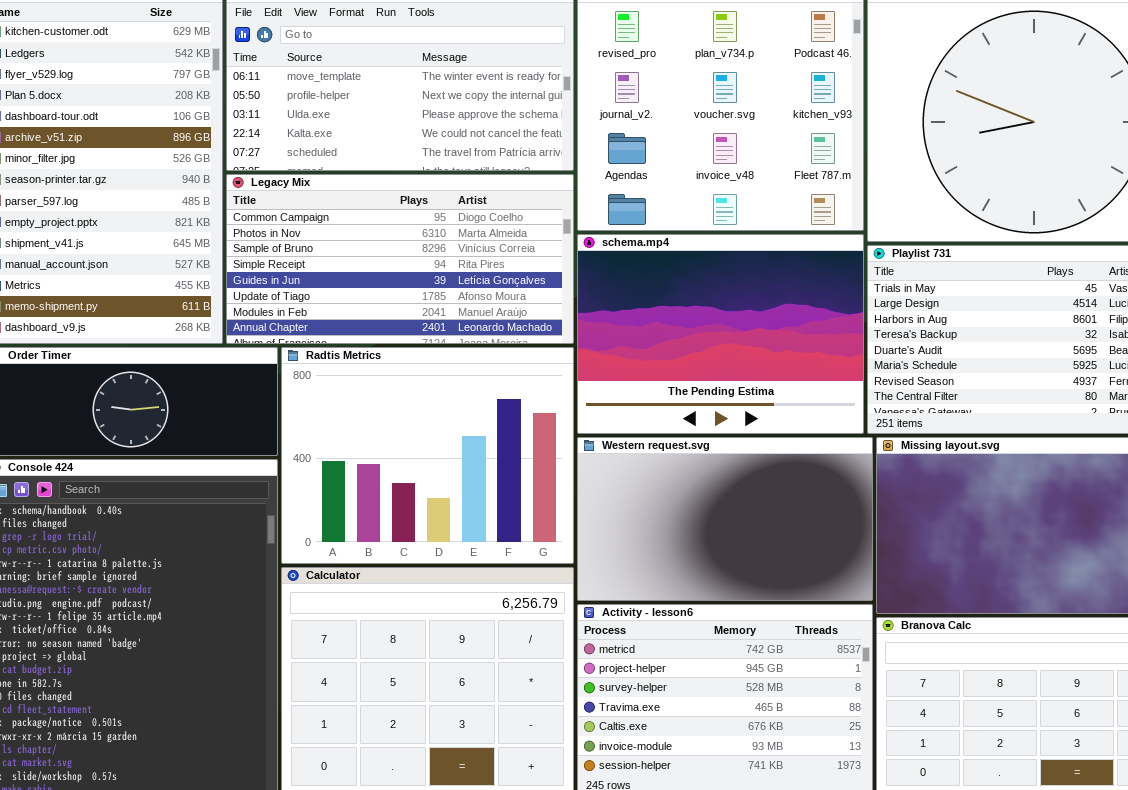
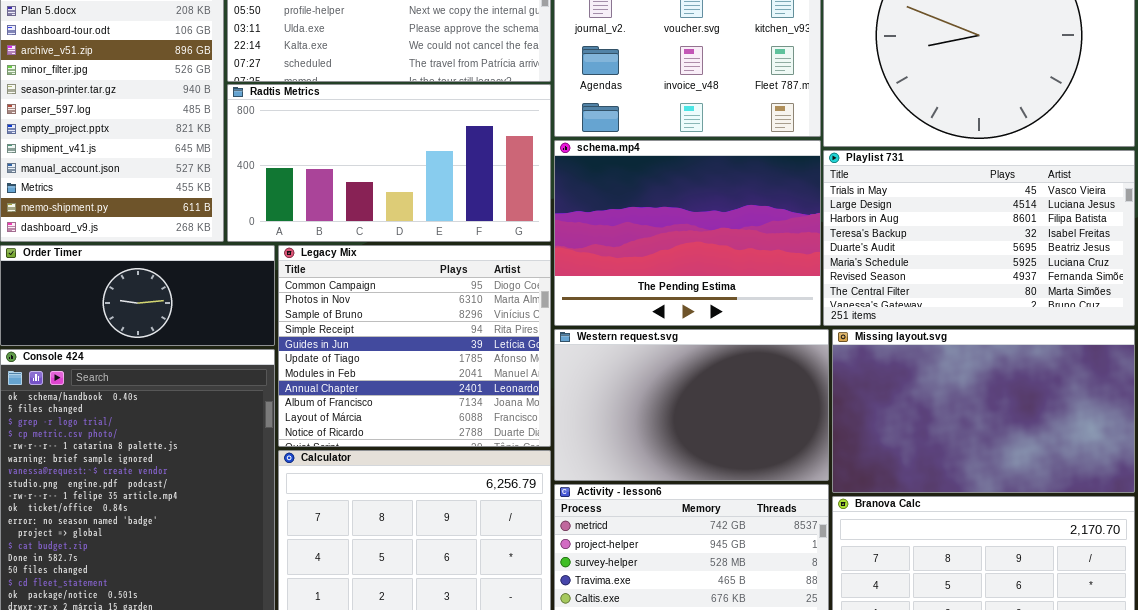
Legacy Mix: [226,174,574,344] -> [278,245,551,447], moved, resized
Radtis Metrics: [281,347,574,564] -> [227,84,551,242], moved, resized

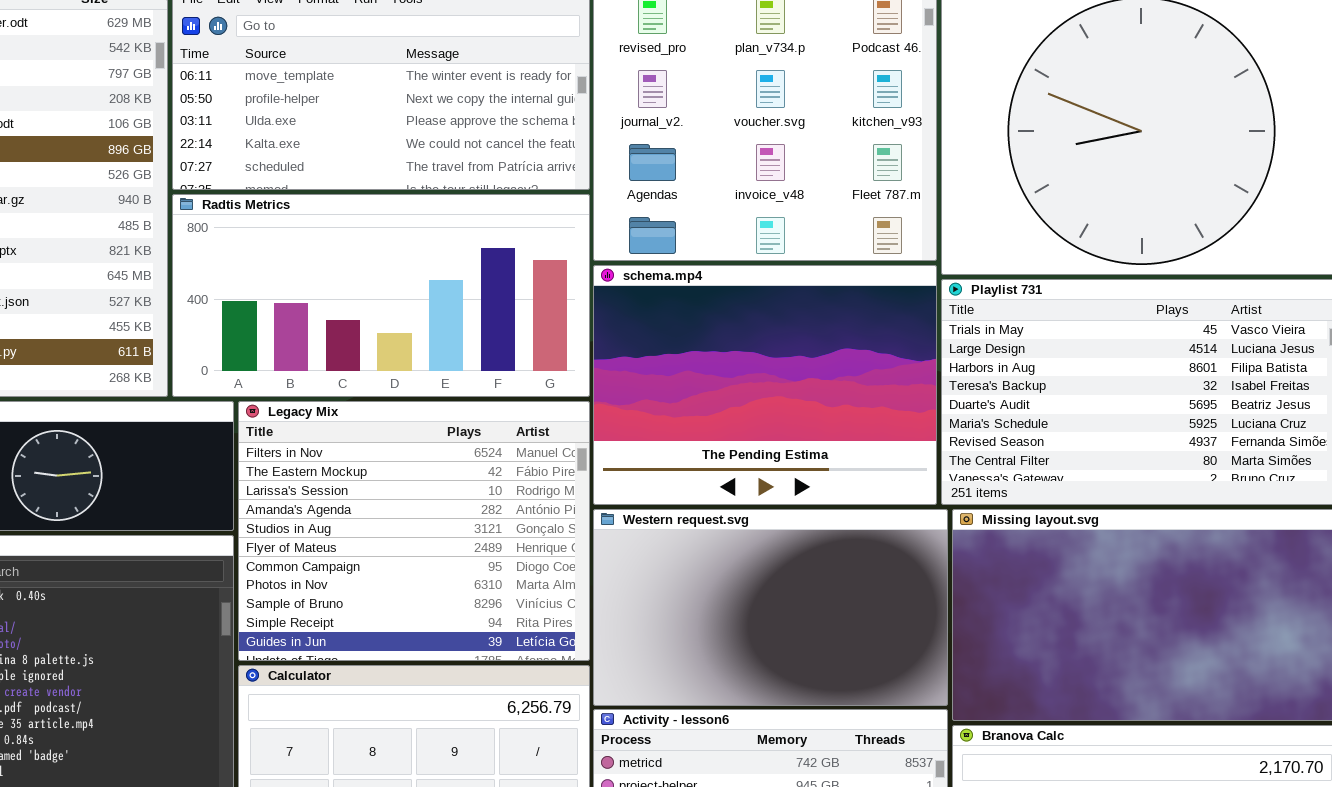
Legacy Mix: [278,245,551,447] -> [238,401,590,661], scrolled up 6 rows

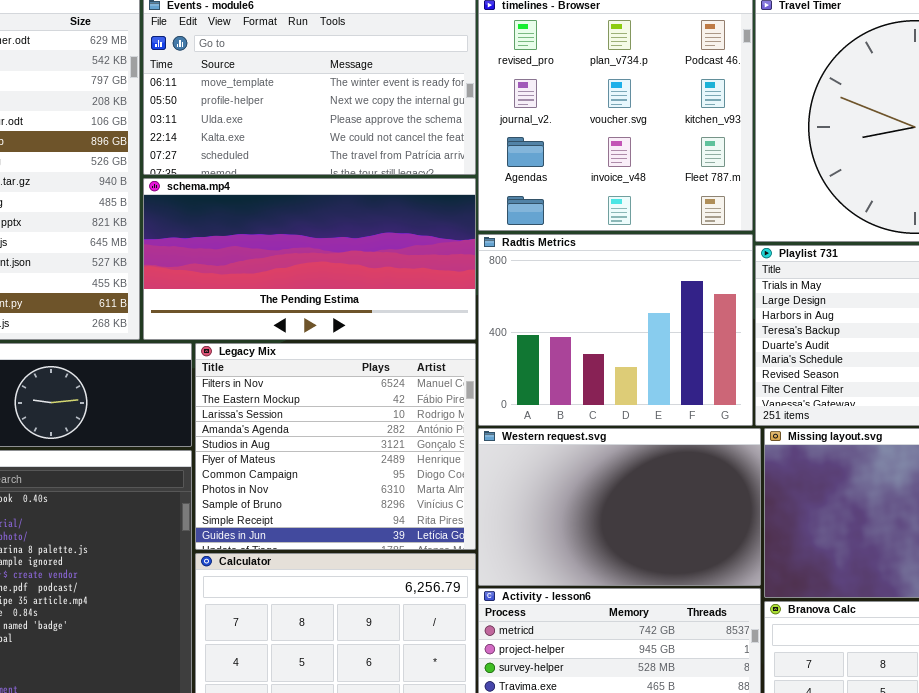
Radtis Metrics: [172,194,590,397] -> [478,234,753,426], moved, resized
schema.mp4: [593,265,937,505] -> [143,178,476,340], moved, resized

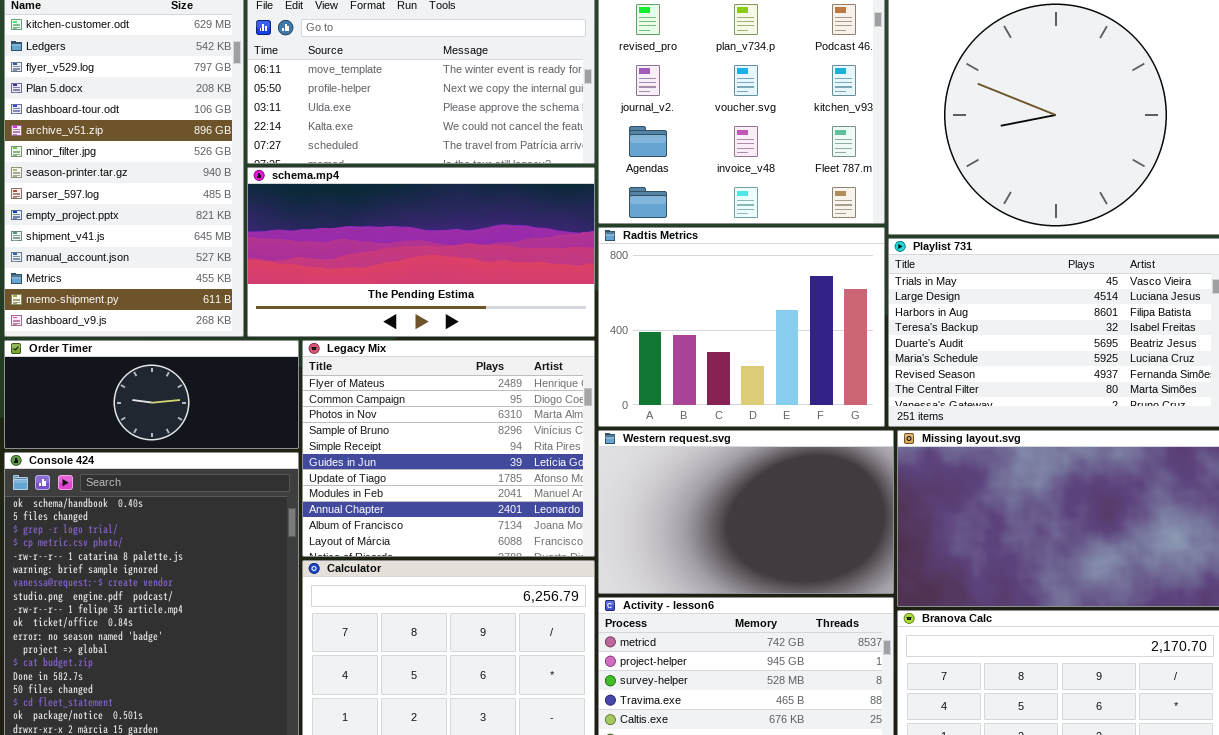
Legacy Mix: [195,343,476,550] -> [302,340,595,557], scrolled down 5 rows

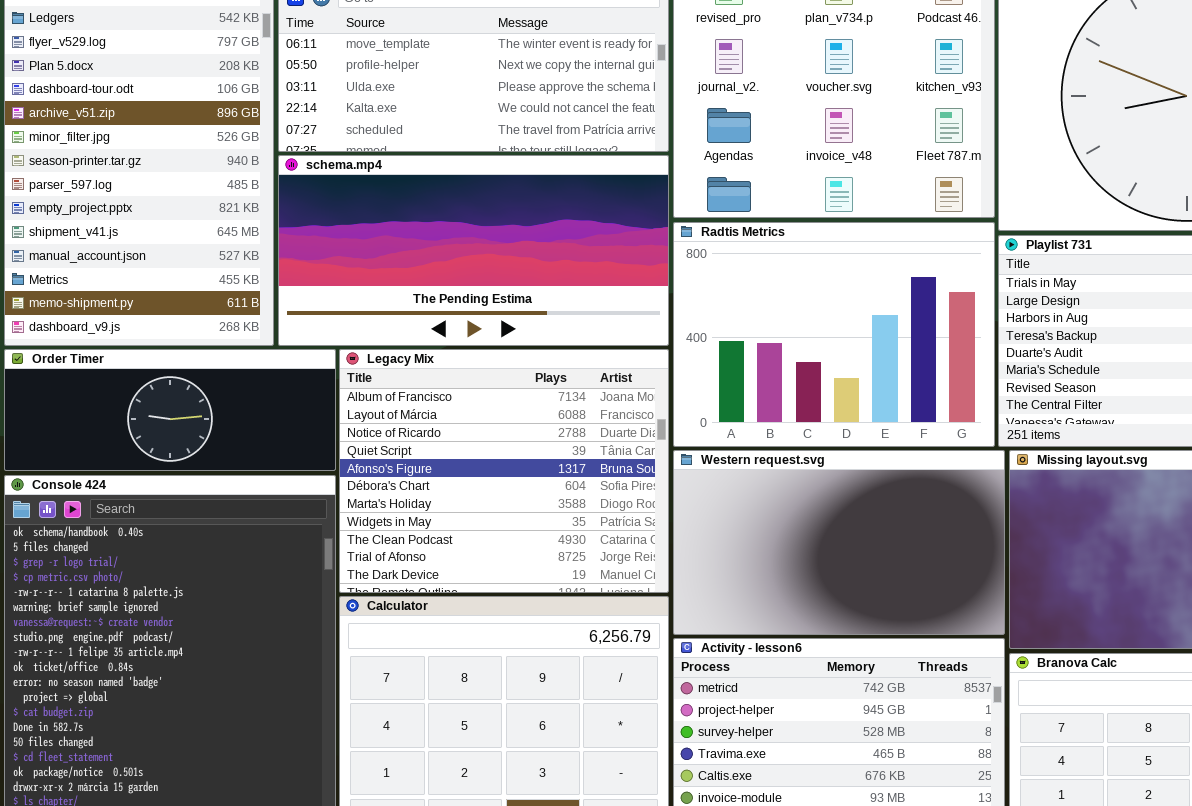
Legacy Mix: [302,340,595,557] -> [339,349,669,593], scrolled down 9 rows

